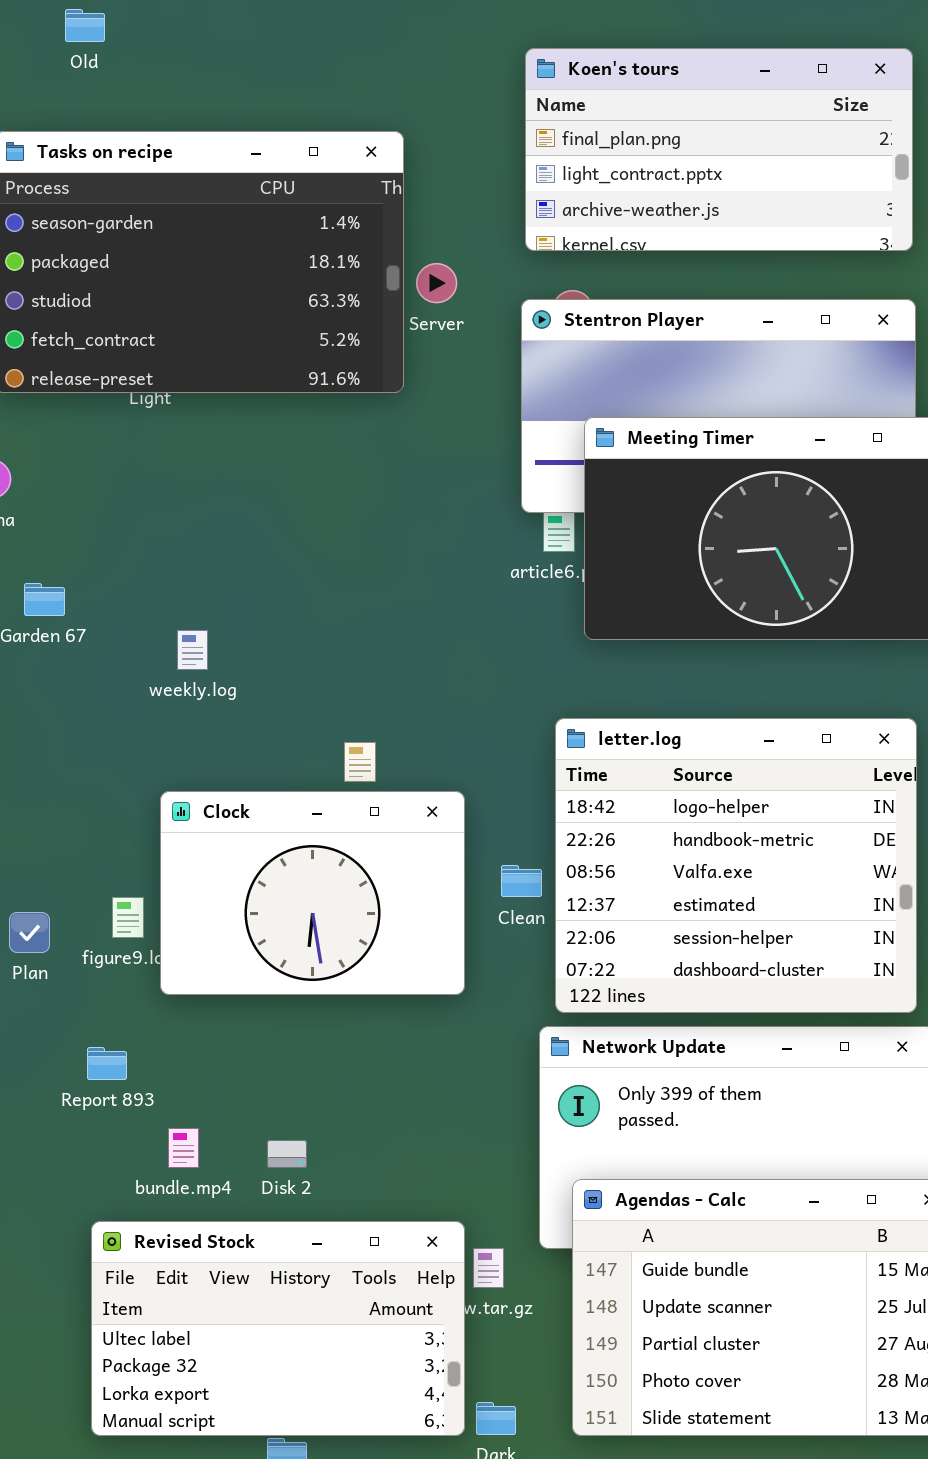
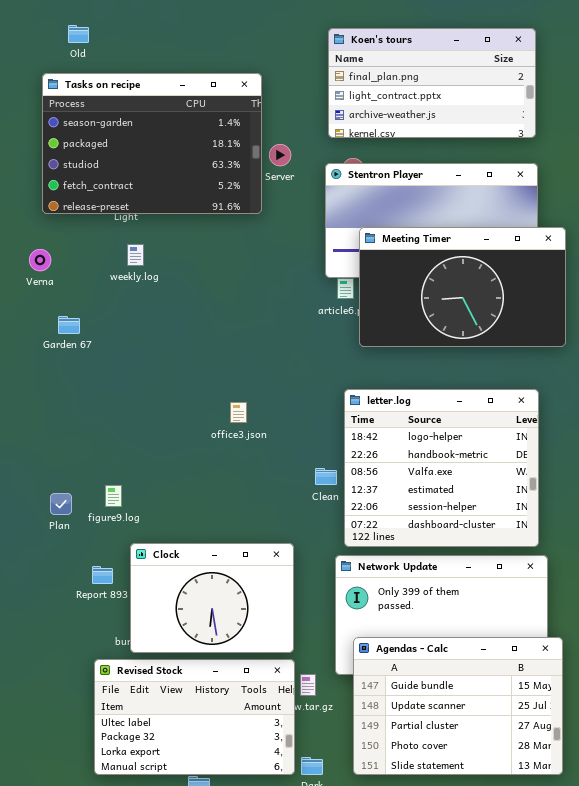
Old: [65,9,105,42] -> [68,25,89,43], moved
weekly.log: [177,630,208,670] -> [127,244,144,266], moved
Clock: [160,791,465,995] -> [130,543,294,653], moved

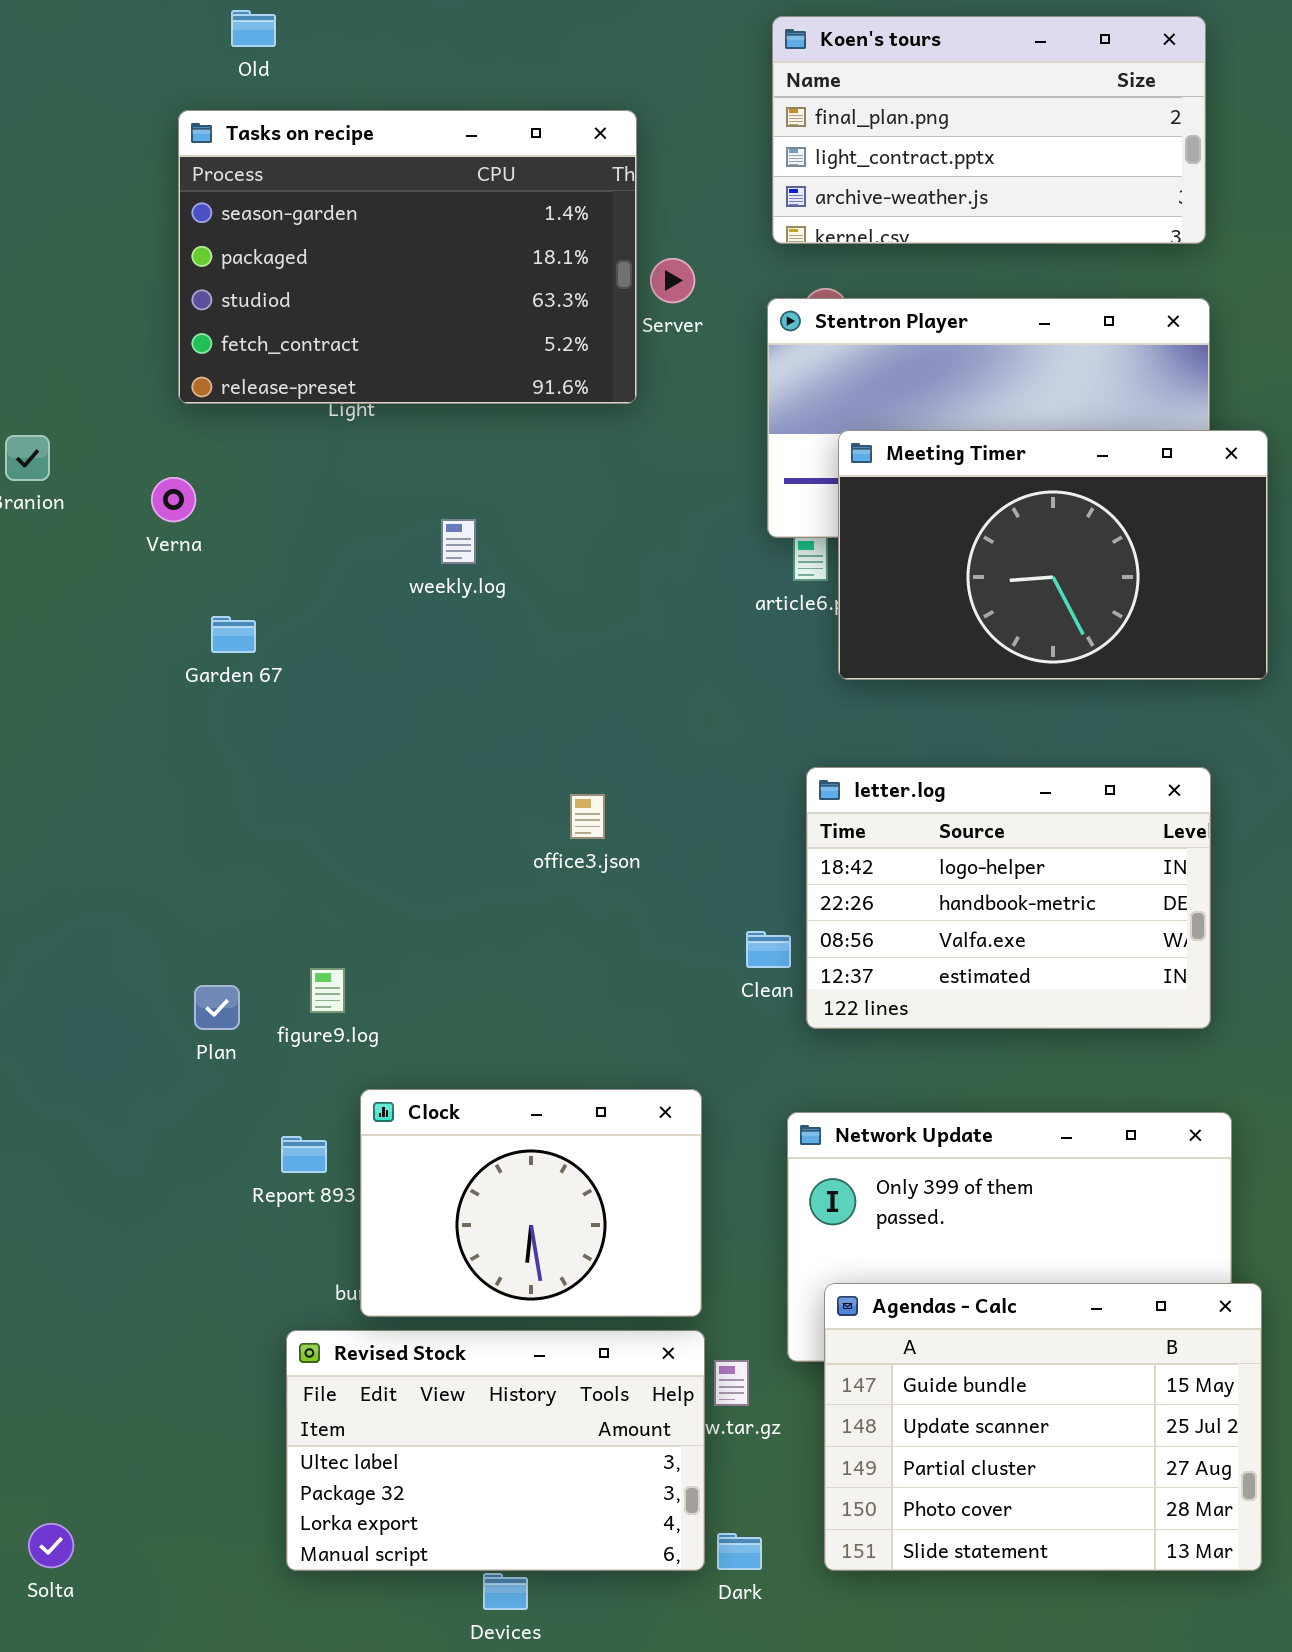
weekly.log: [127,244,144,266] -> [441,519,476,564], moved
letter.log: [344,389,539,547] -> [806,767,1211,1029], resized

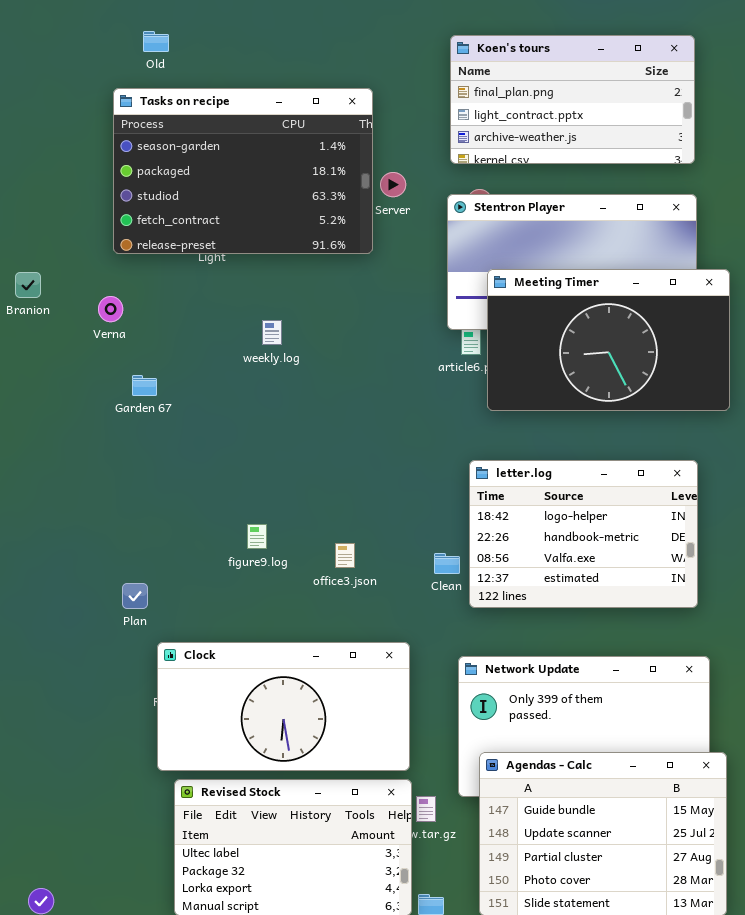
office3.json: [570,794,605,839] -> [335,543,355,568], moved
figure9.log: [310,968,345,1013] -> [247,524,267,549], moved
Clock: [360,1089,702,1317] -> [157,642,410,771], resized

